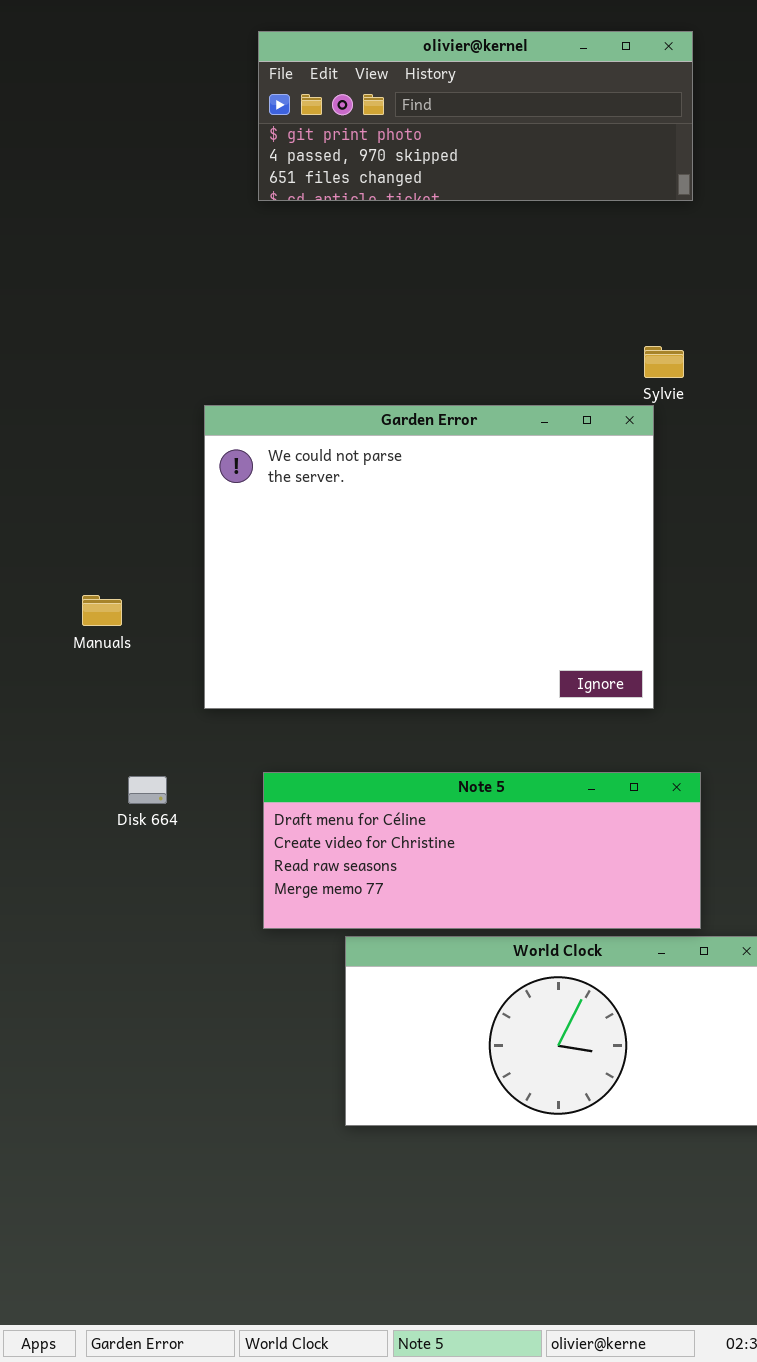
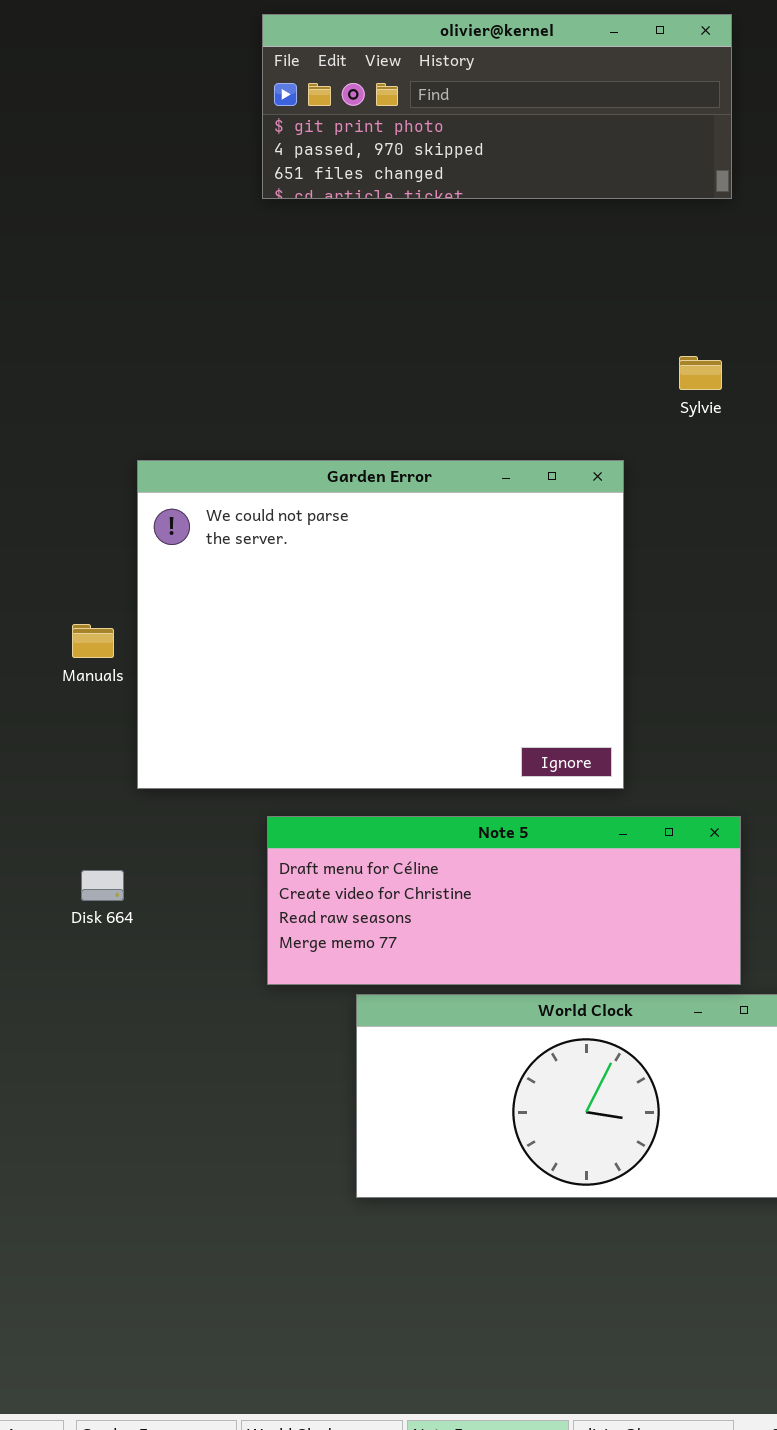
Garden Error: [204,405,654,709] -> [137,460,624,789], moved
Disk 664: [128,776,167,804] -> [81,870,124,901], moved

